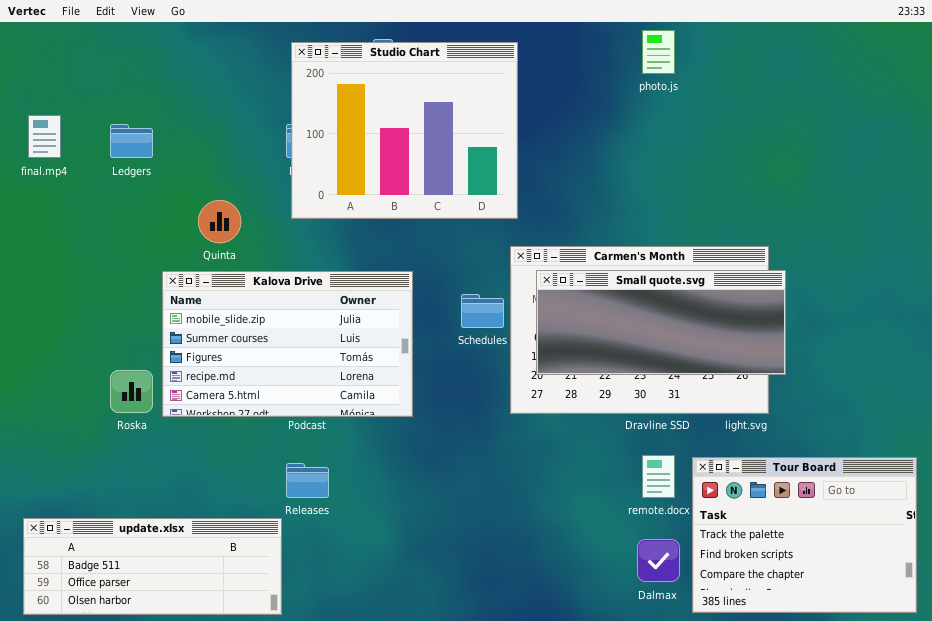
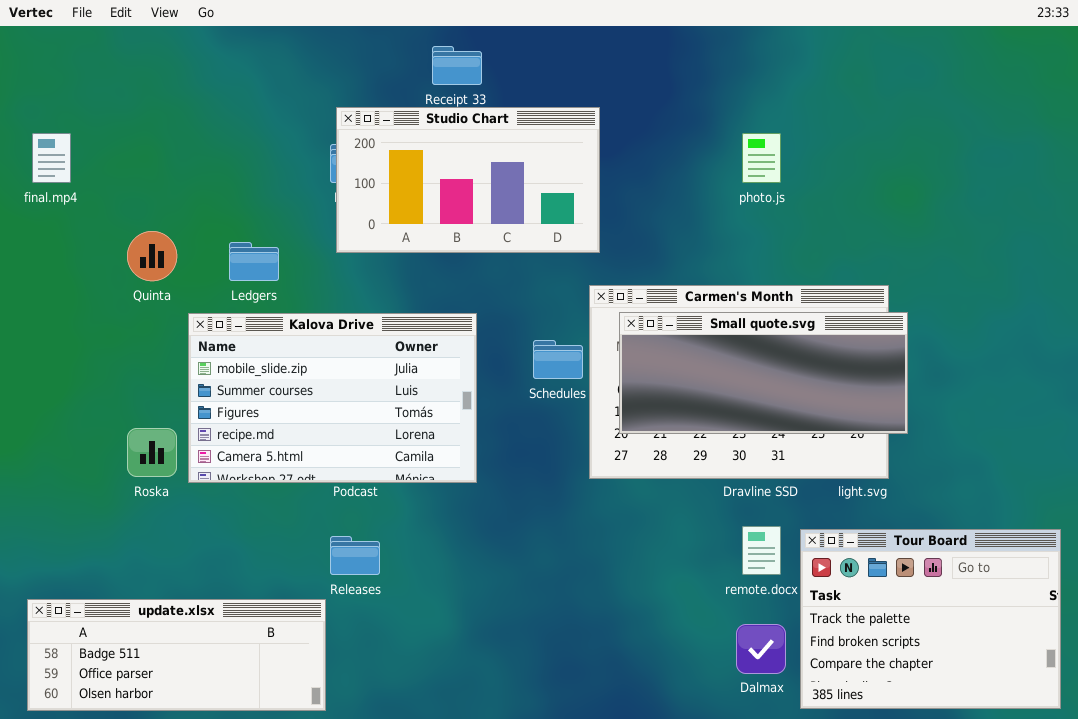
photo.js: [642,30,675,74] -> [742,133,781,183], moved
Studio Chart: [291,42,518,219] -> [336,107,600,253], resized
Ledgers: [110,124,153,158] -> [229,242,279,281], moved
Quinta: [198,200,241,243] -> [127,231,177,281], moved

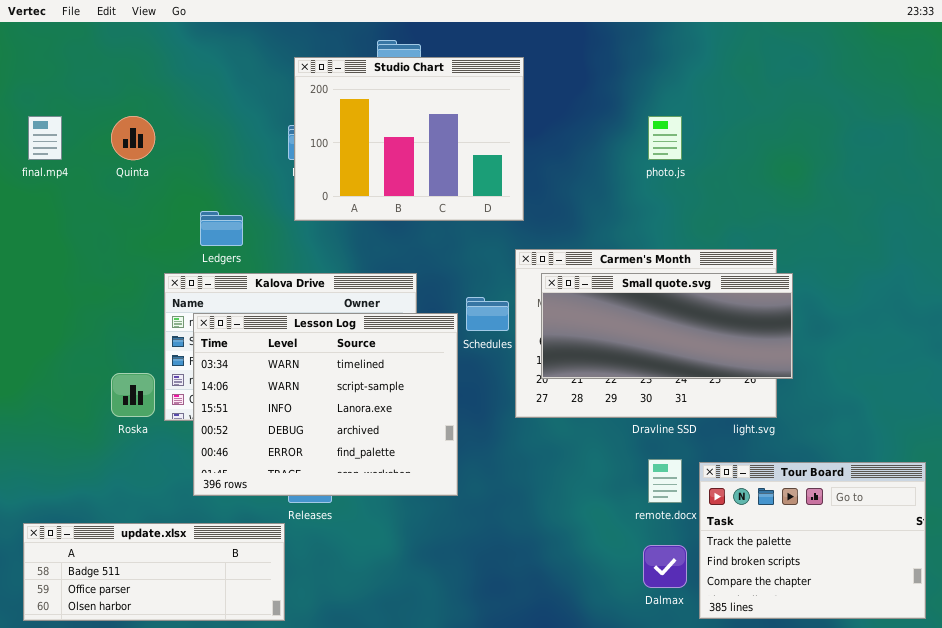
Studio Chart: [336,107,600,253] -> [294,57,524,221], resized
Quinta: [127,231,177,281] -> [111,116,155,160], moved
Lesson Log: none -> [193,313,458,496], opened

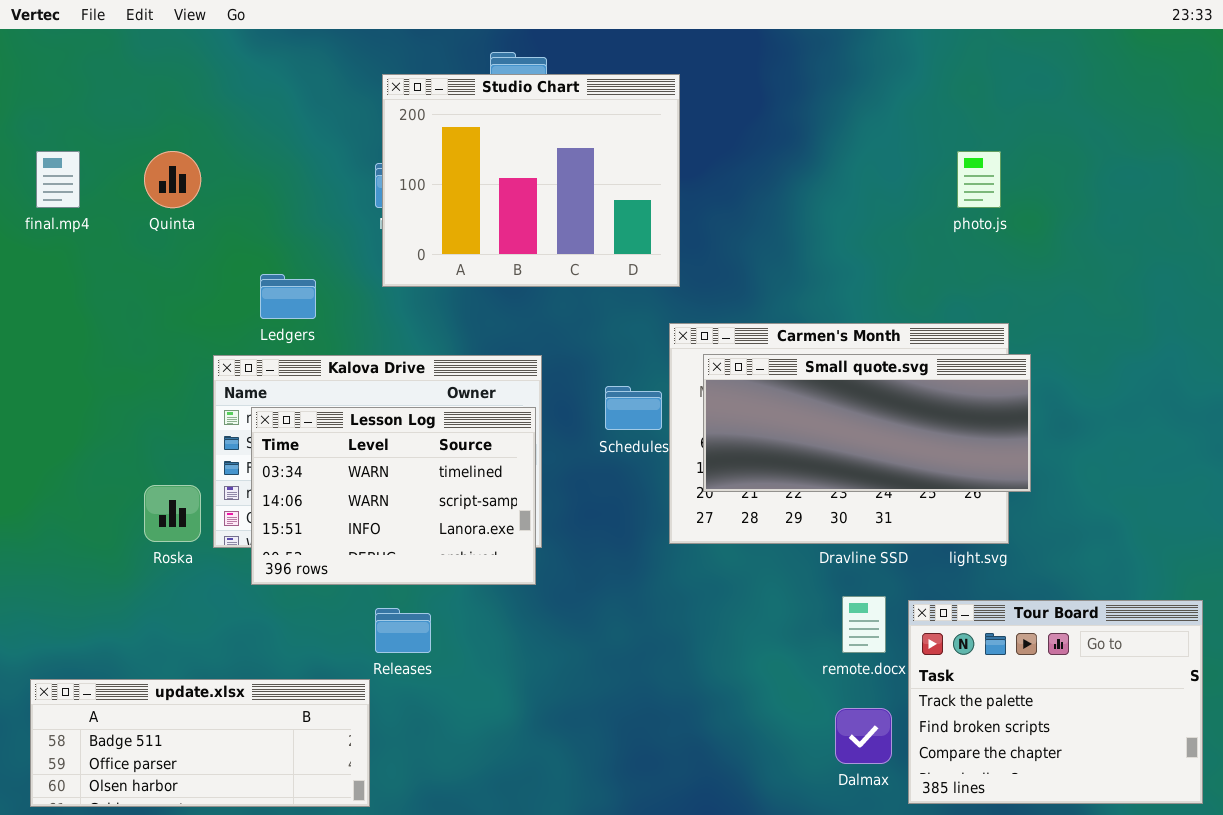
photo.js: [648,116,682,160] -> [957,151,1001,208], moved
Lesson Log: [193,313,458,496] -> [251,407,536,585], resized

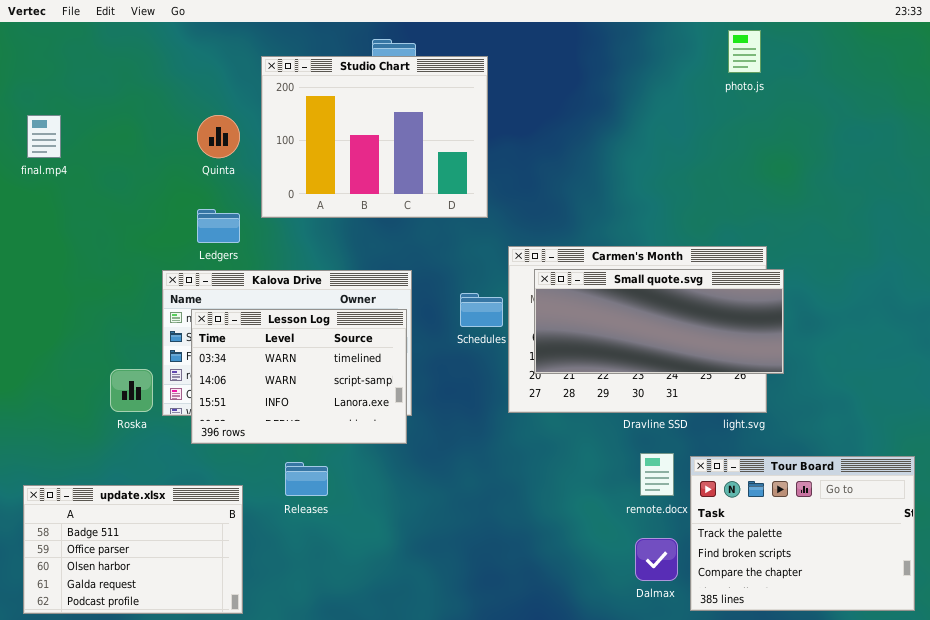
Studio Chart: [382,74,680,287] -> [261,56,488,218], moved
Quinta: [144,151,201,208] -> [197,115,240,158], moved
photo.js: [957,151,1001,208] -> [728,30,761,73], moved
update.xlsx: [30,679,370,807] -> [23,485,243,614], resized

